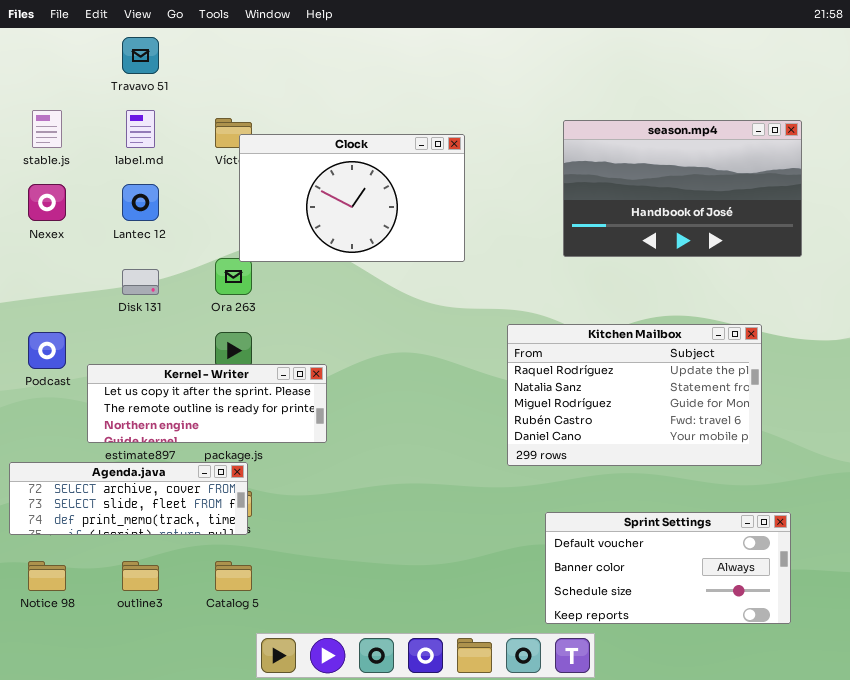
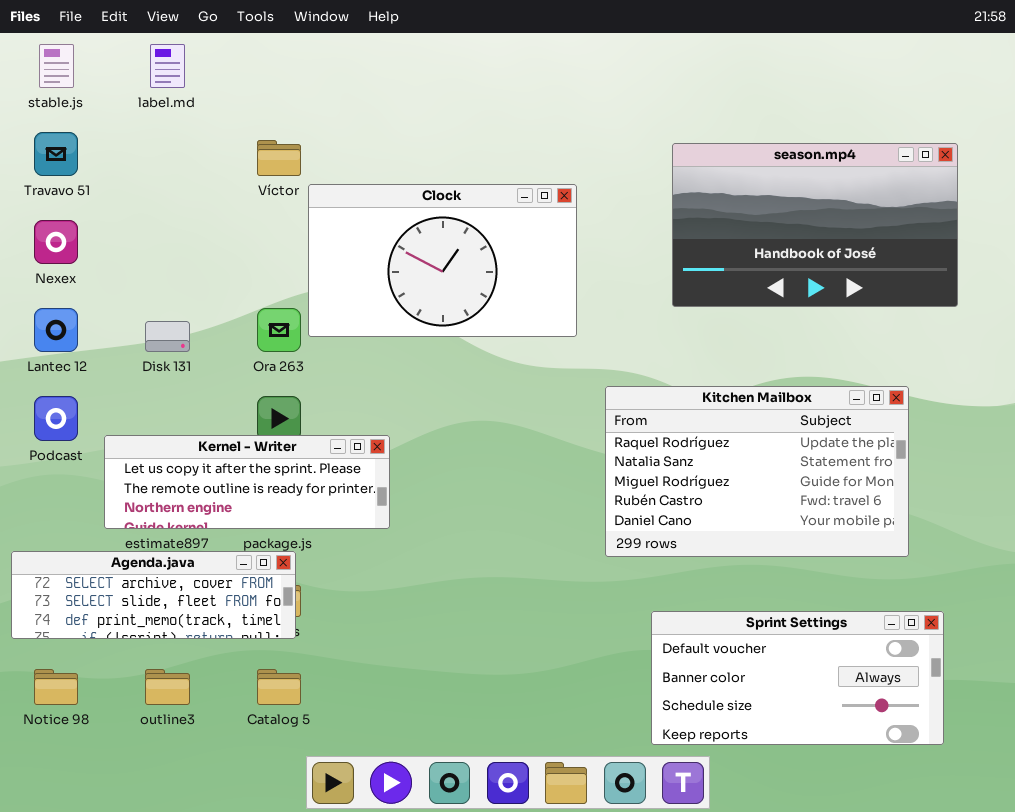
Travavo 51: [122,37,159,74] -> [34,132,78,176], moved
stable.js: [32,110,62,148] -> [39,44,74,88], moved
label.md: [126,110,155,148] -> [150,44,185,88], moved
Clock: [239,134,465,262] -> [308,184,577,337], moved
Lantec 12: [122,184,159,221] -> [34,308,78,352], moved

